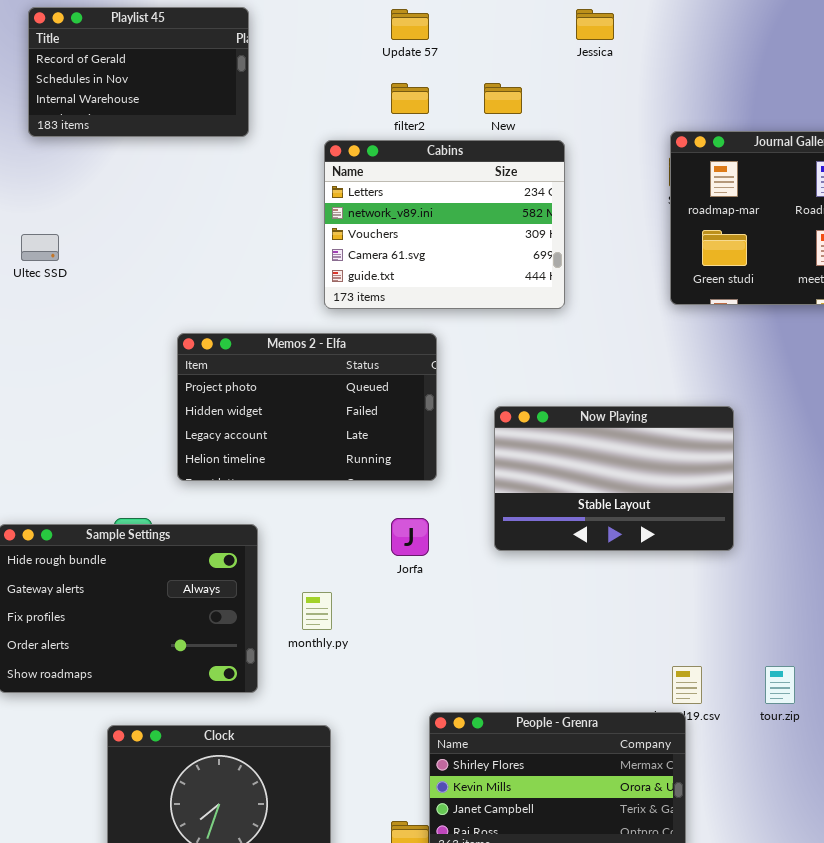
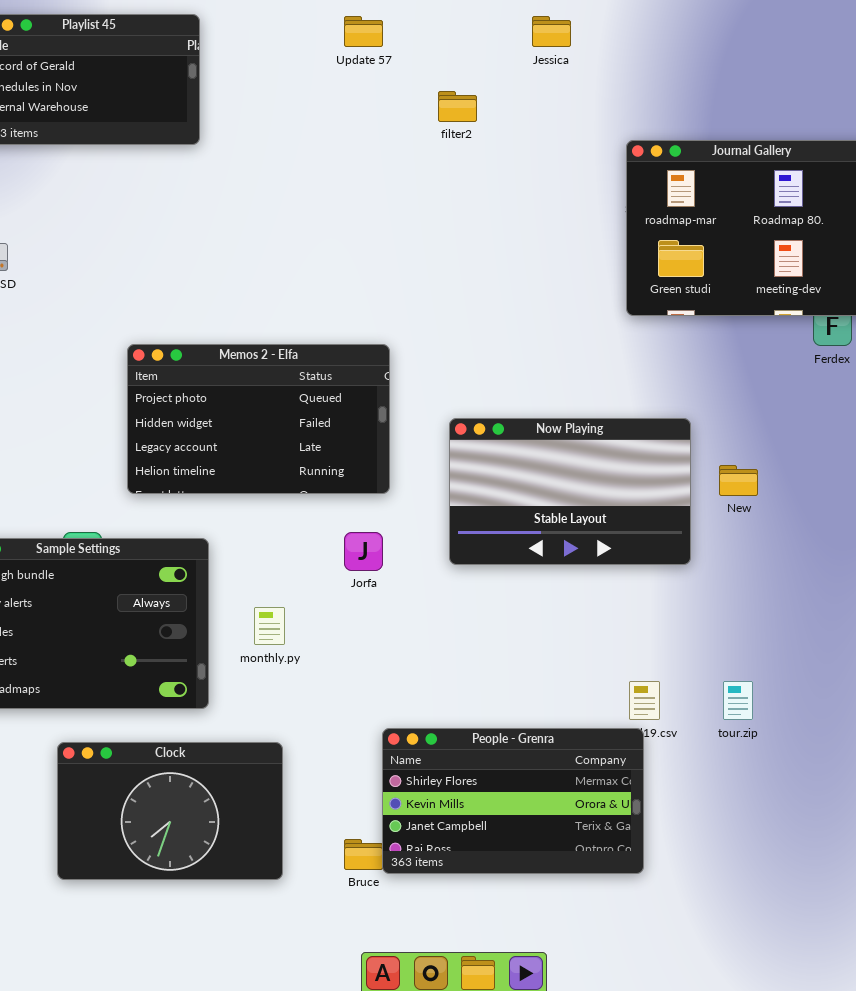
filter2: [391,83,429,114] -> [438,91,477,122], moved
New: [484,83,522,114] -> [719,465,758,496], moved
Cabins: [324,140,565,309] -> none, closed

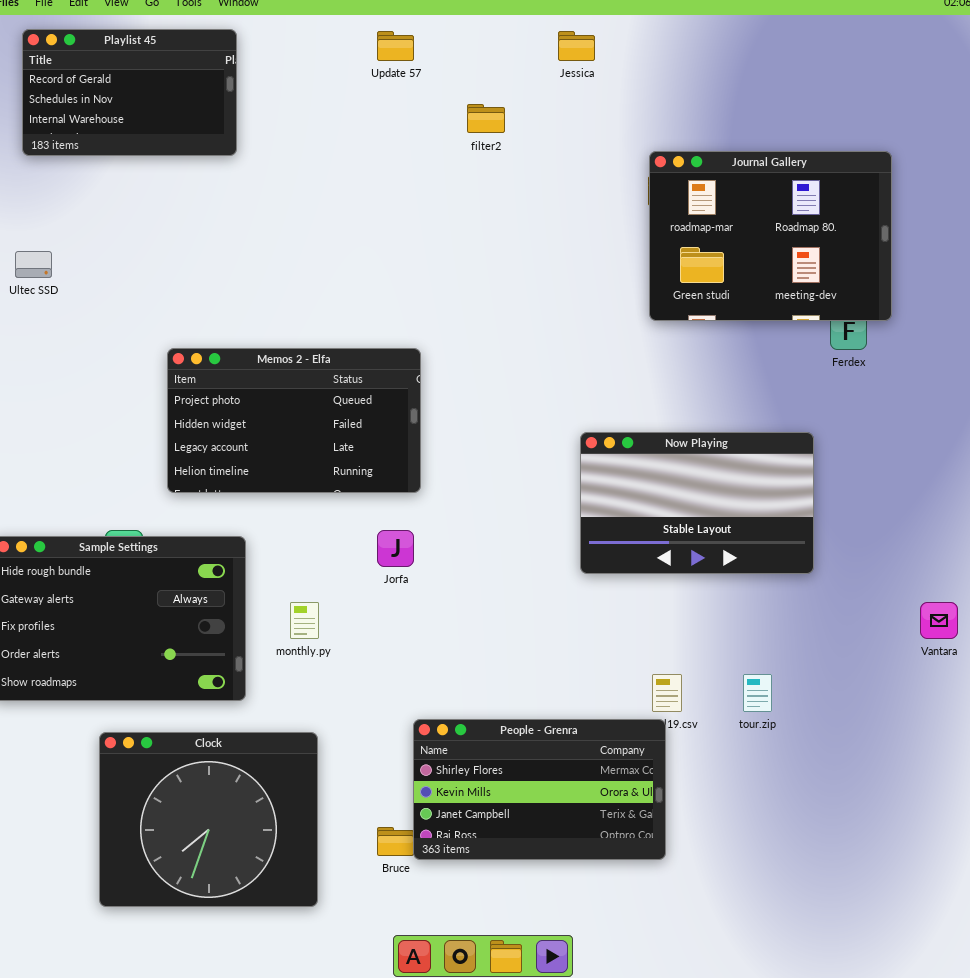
Now Playing: [449,418,691,565] -> [580,432,814,574], moved
Clock: [57,742,283,880] -> [99,732,318,907], resized

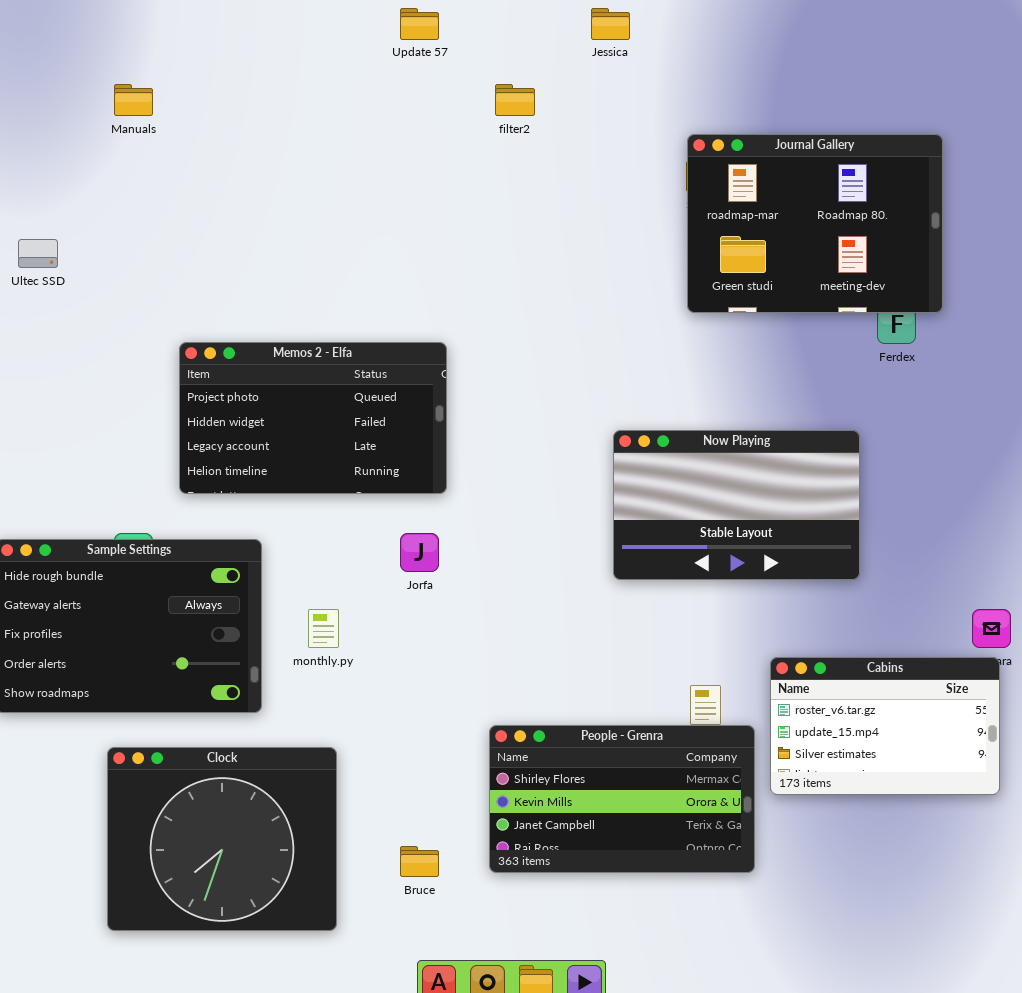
Playlist 45: [22,29,237,156] -> none, closed
Cabins: none -> [770,657,1000,795], opened
People - Grenra: [413,719,666,860] -> [489,725,755,873], moved

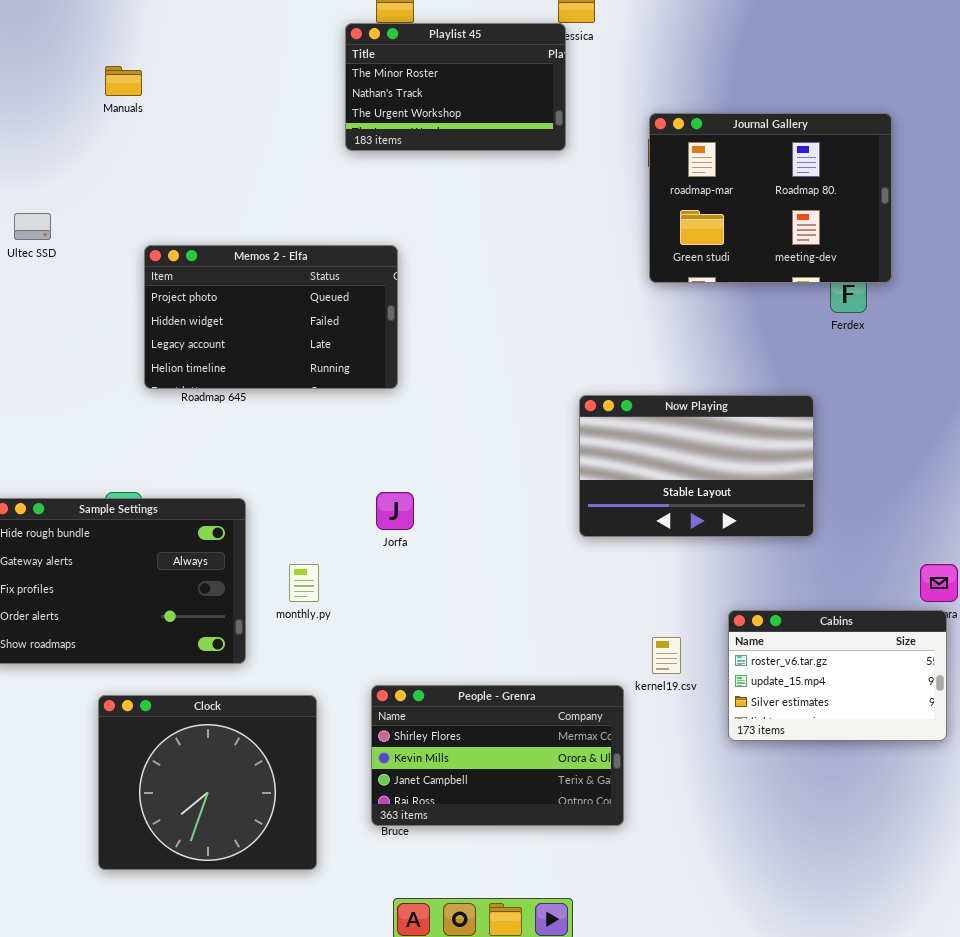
Playlist 45: none -> [345,23,566,151], opened
Memos 2 - Elfa: [179,342,447,494] -> [144,245,398,389], moved
People - Grenra: [489,725,755,873] -> [371,685,624,826], moved

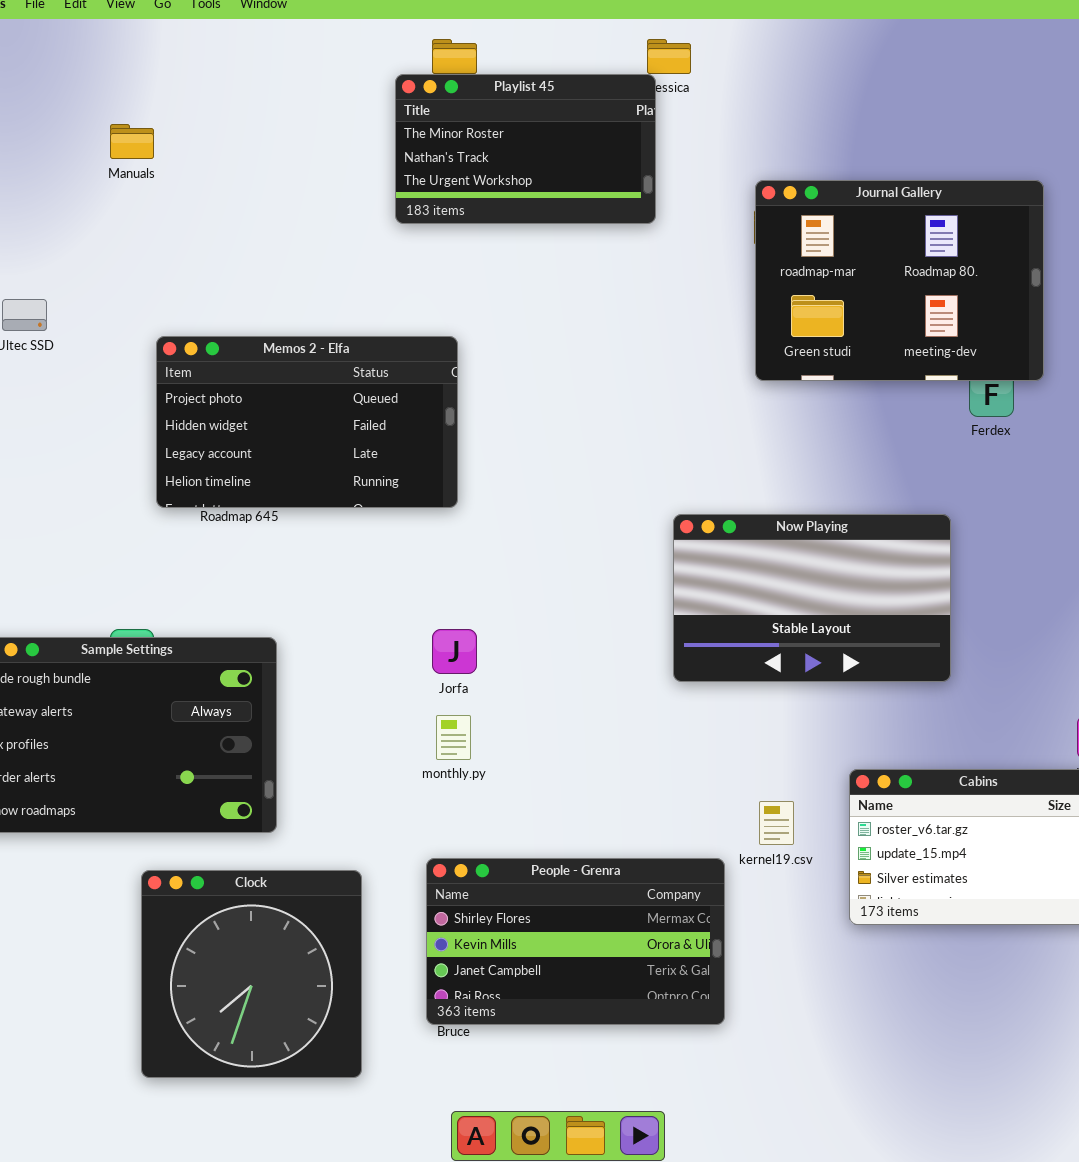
monthly.py: [289,564,319,602] -> [436,715,471,760], moved
Clock: [98,695,317,870] -> [141,870,362,1078], resized

